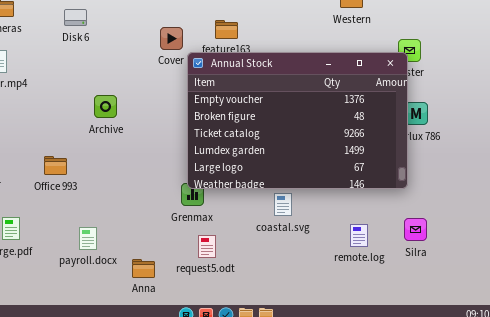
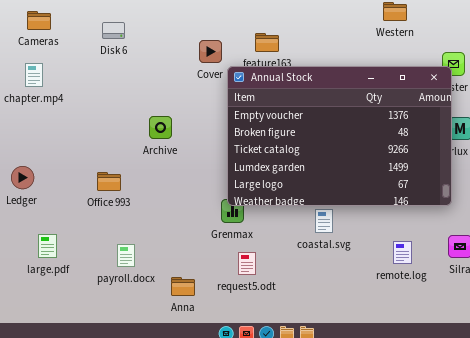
Archive: [94,95,117,118] -> [149,116,172,139], moved
Office 993: [44,156,67,175] -> [97,172,121,191], moved

